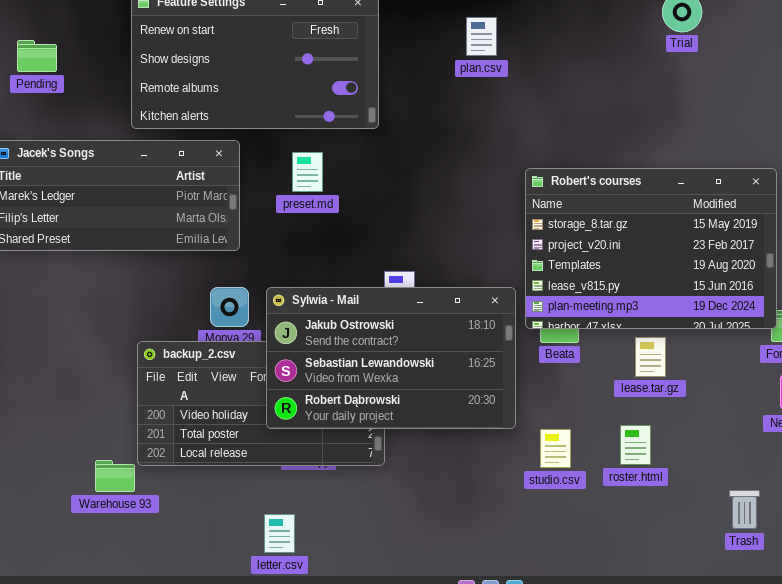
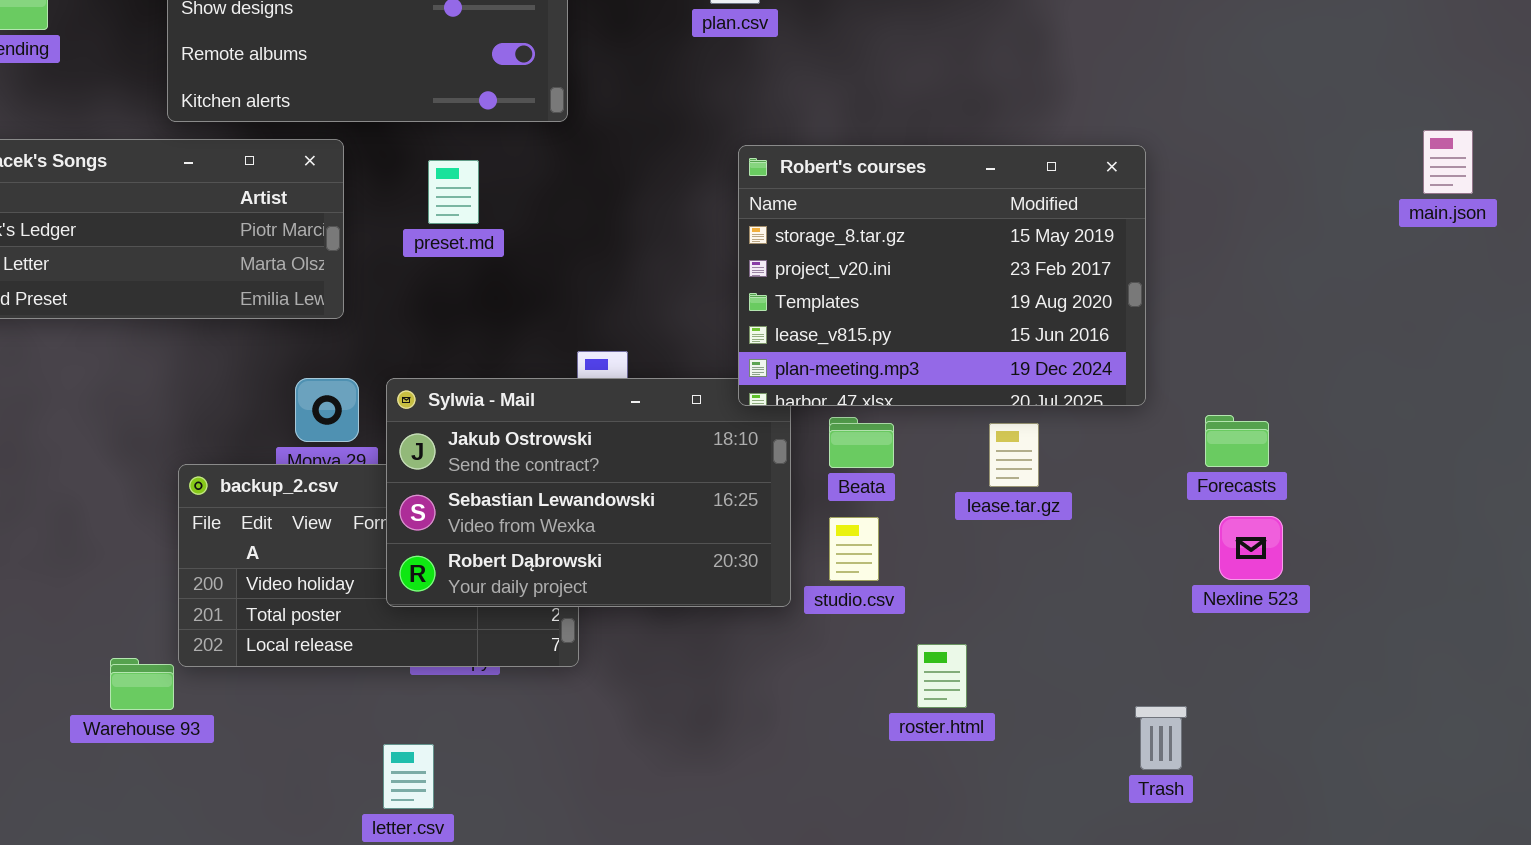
Robert's courses: [525,168,777,329] -> [738,145,1146,406], moved
lease.tar.gz: [635,337,666,377] -> [989,423,1039,487], moved
roster.html: [620,425,651,465] -> [917,644,967,708], moved
studio.csv: [540,429,571,468] -> [829,517,879,581], moved

